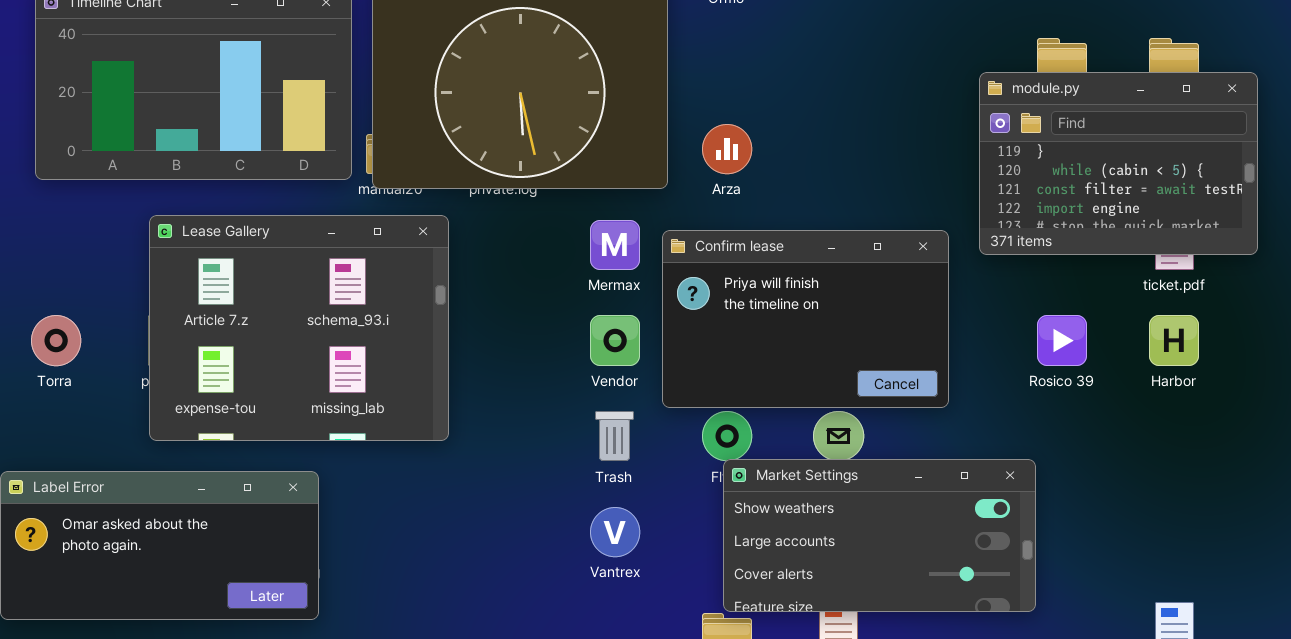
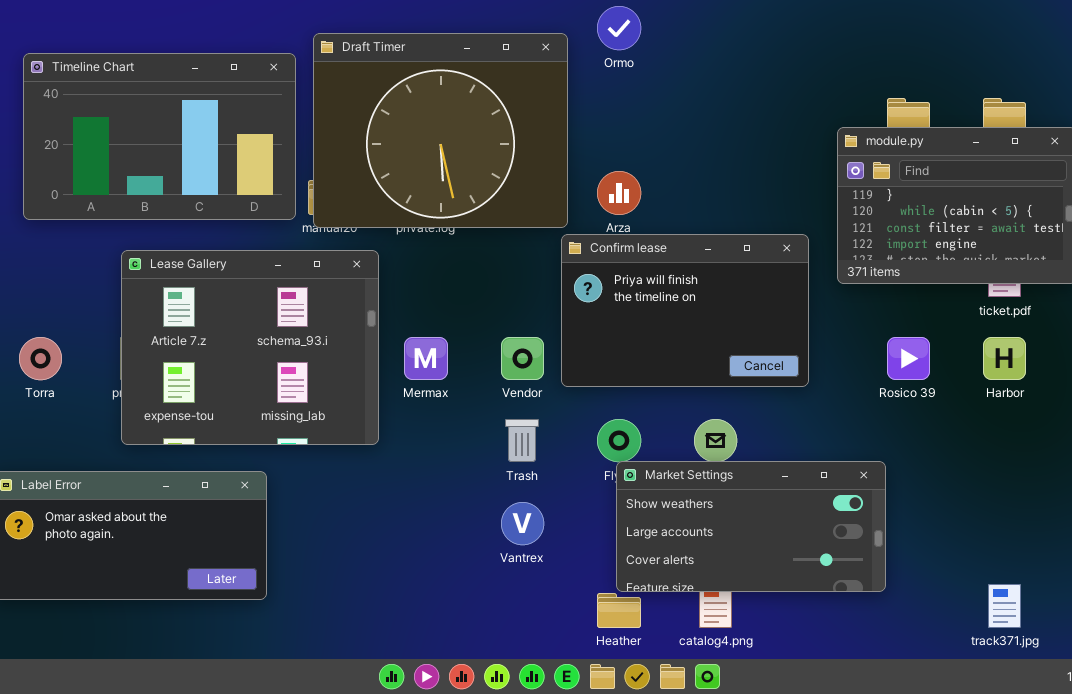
Mermax: [590,220,640,270] -> [404,337,448,380], moved
Confirm lease: [662,230,949,408] -> [561,234,809,387], moved

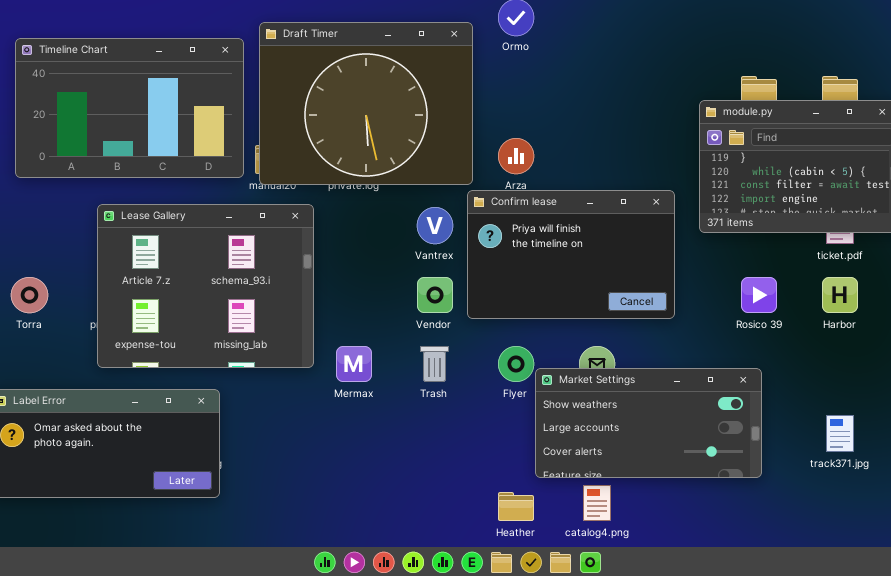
Mermax: [404,337,448,380] -> [336,346,372,382], moved
Market Settings: [616,461,886,592] -> [535,368,762,478], moved
Vantrex: [501,502,544,545] -> [417,207,453,244], moved
track371.jpg: [988,584,1021,628] -> [826,415,854,452], moved

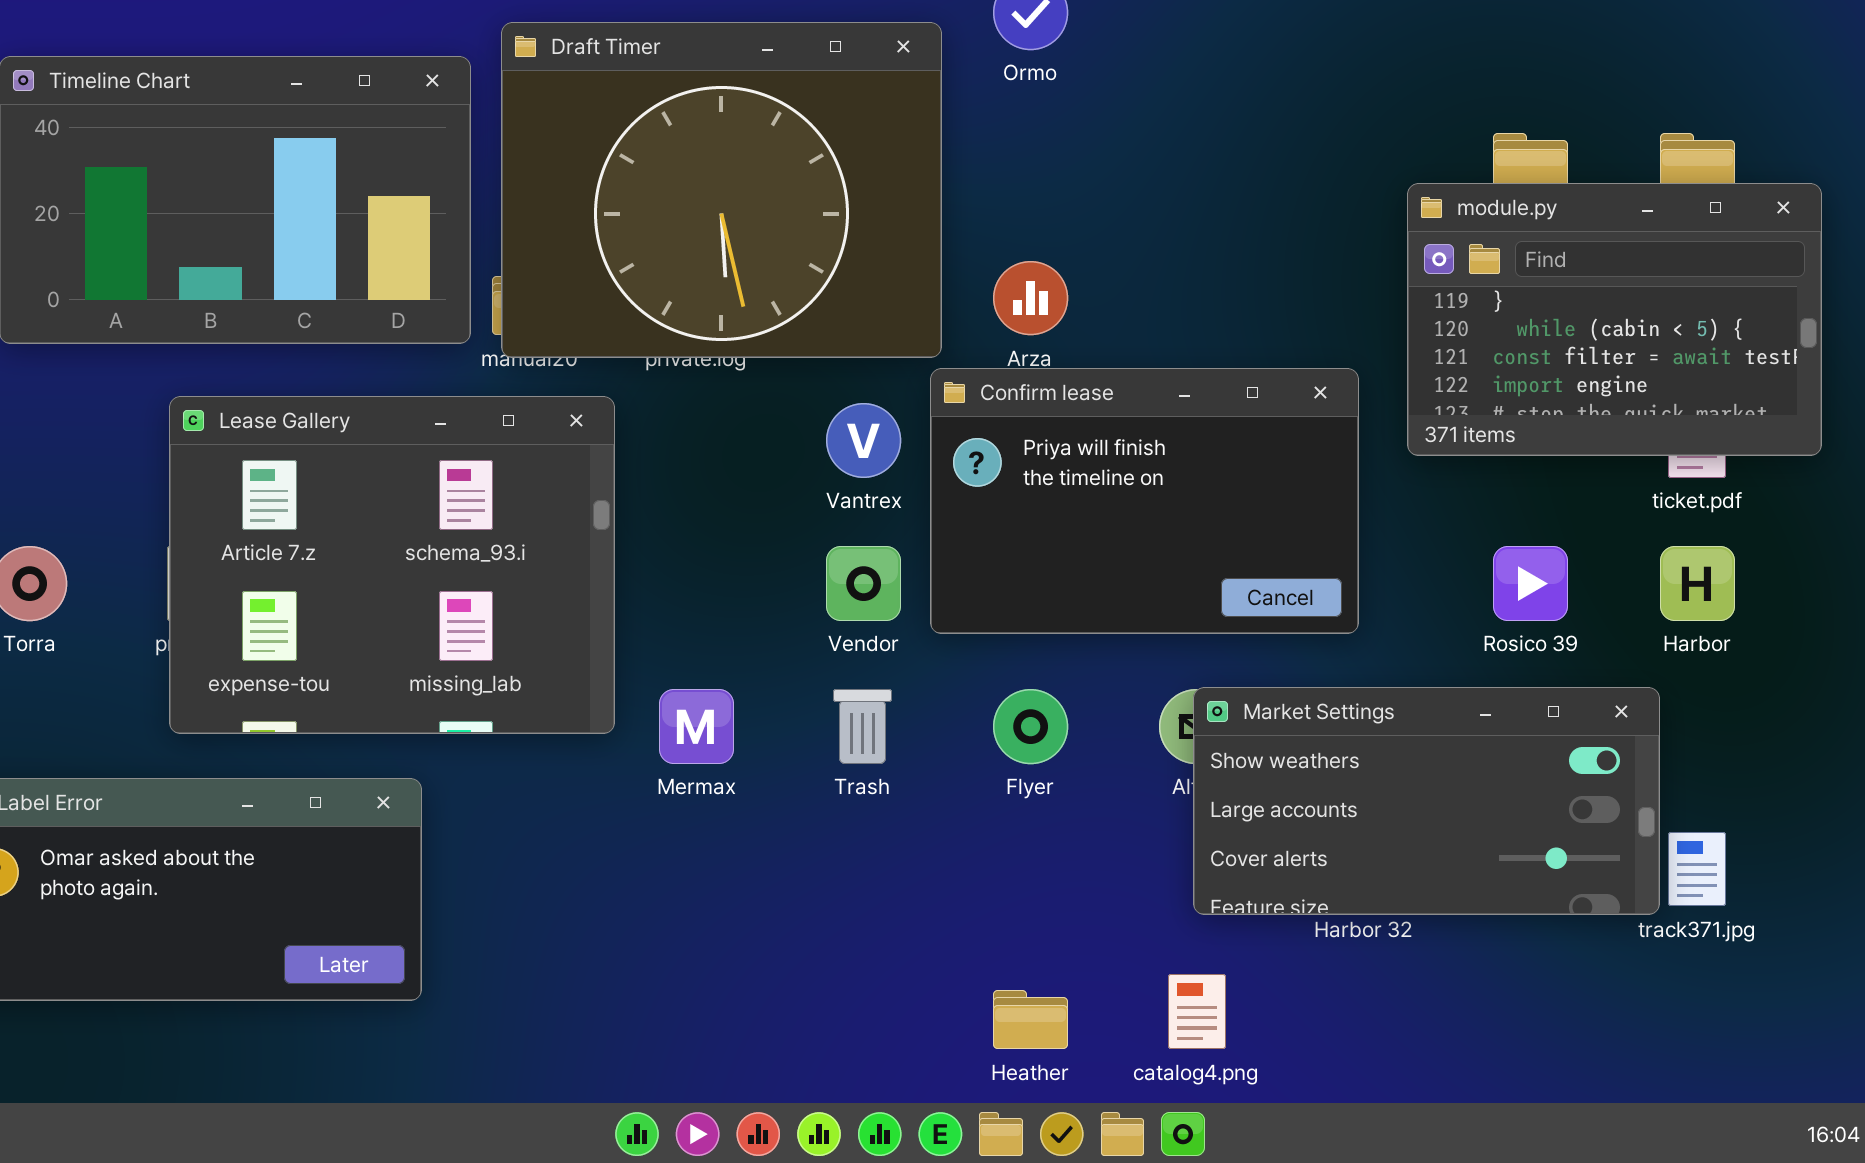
Market Settings: [535,368,762,478] -> [1193,687,1660,915], moved

